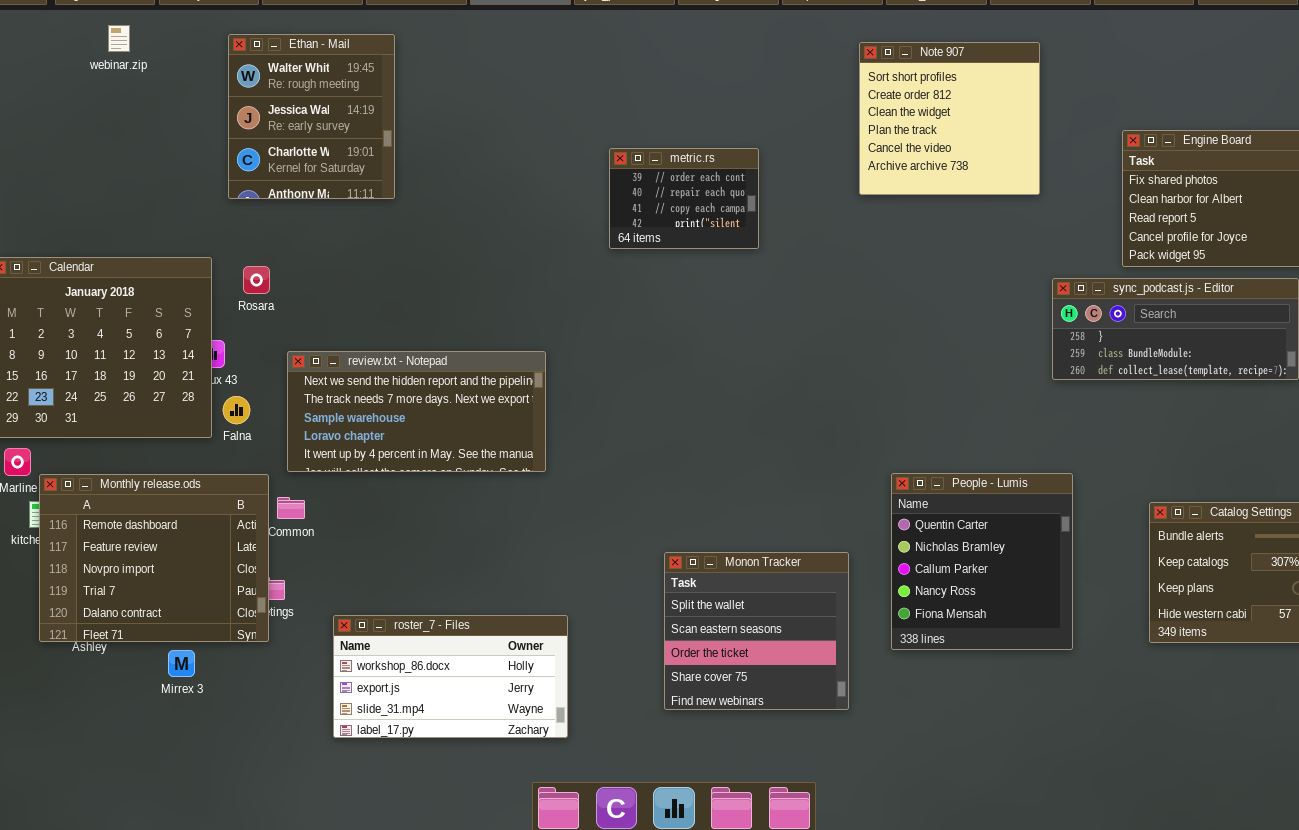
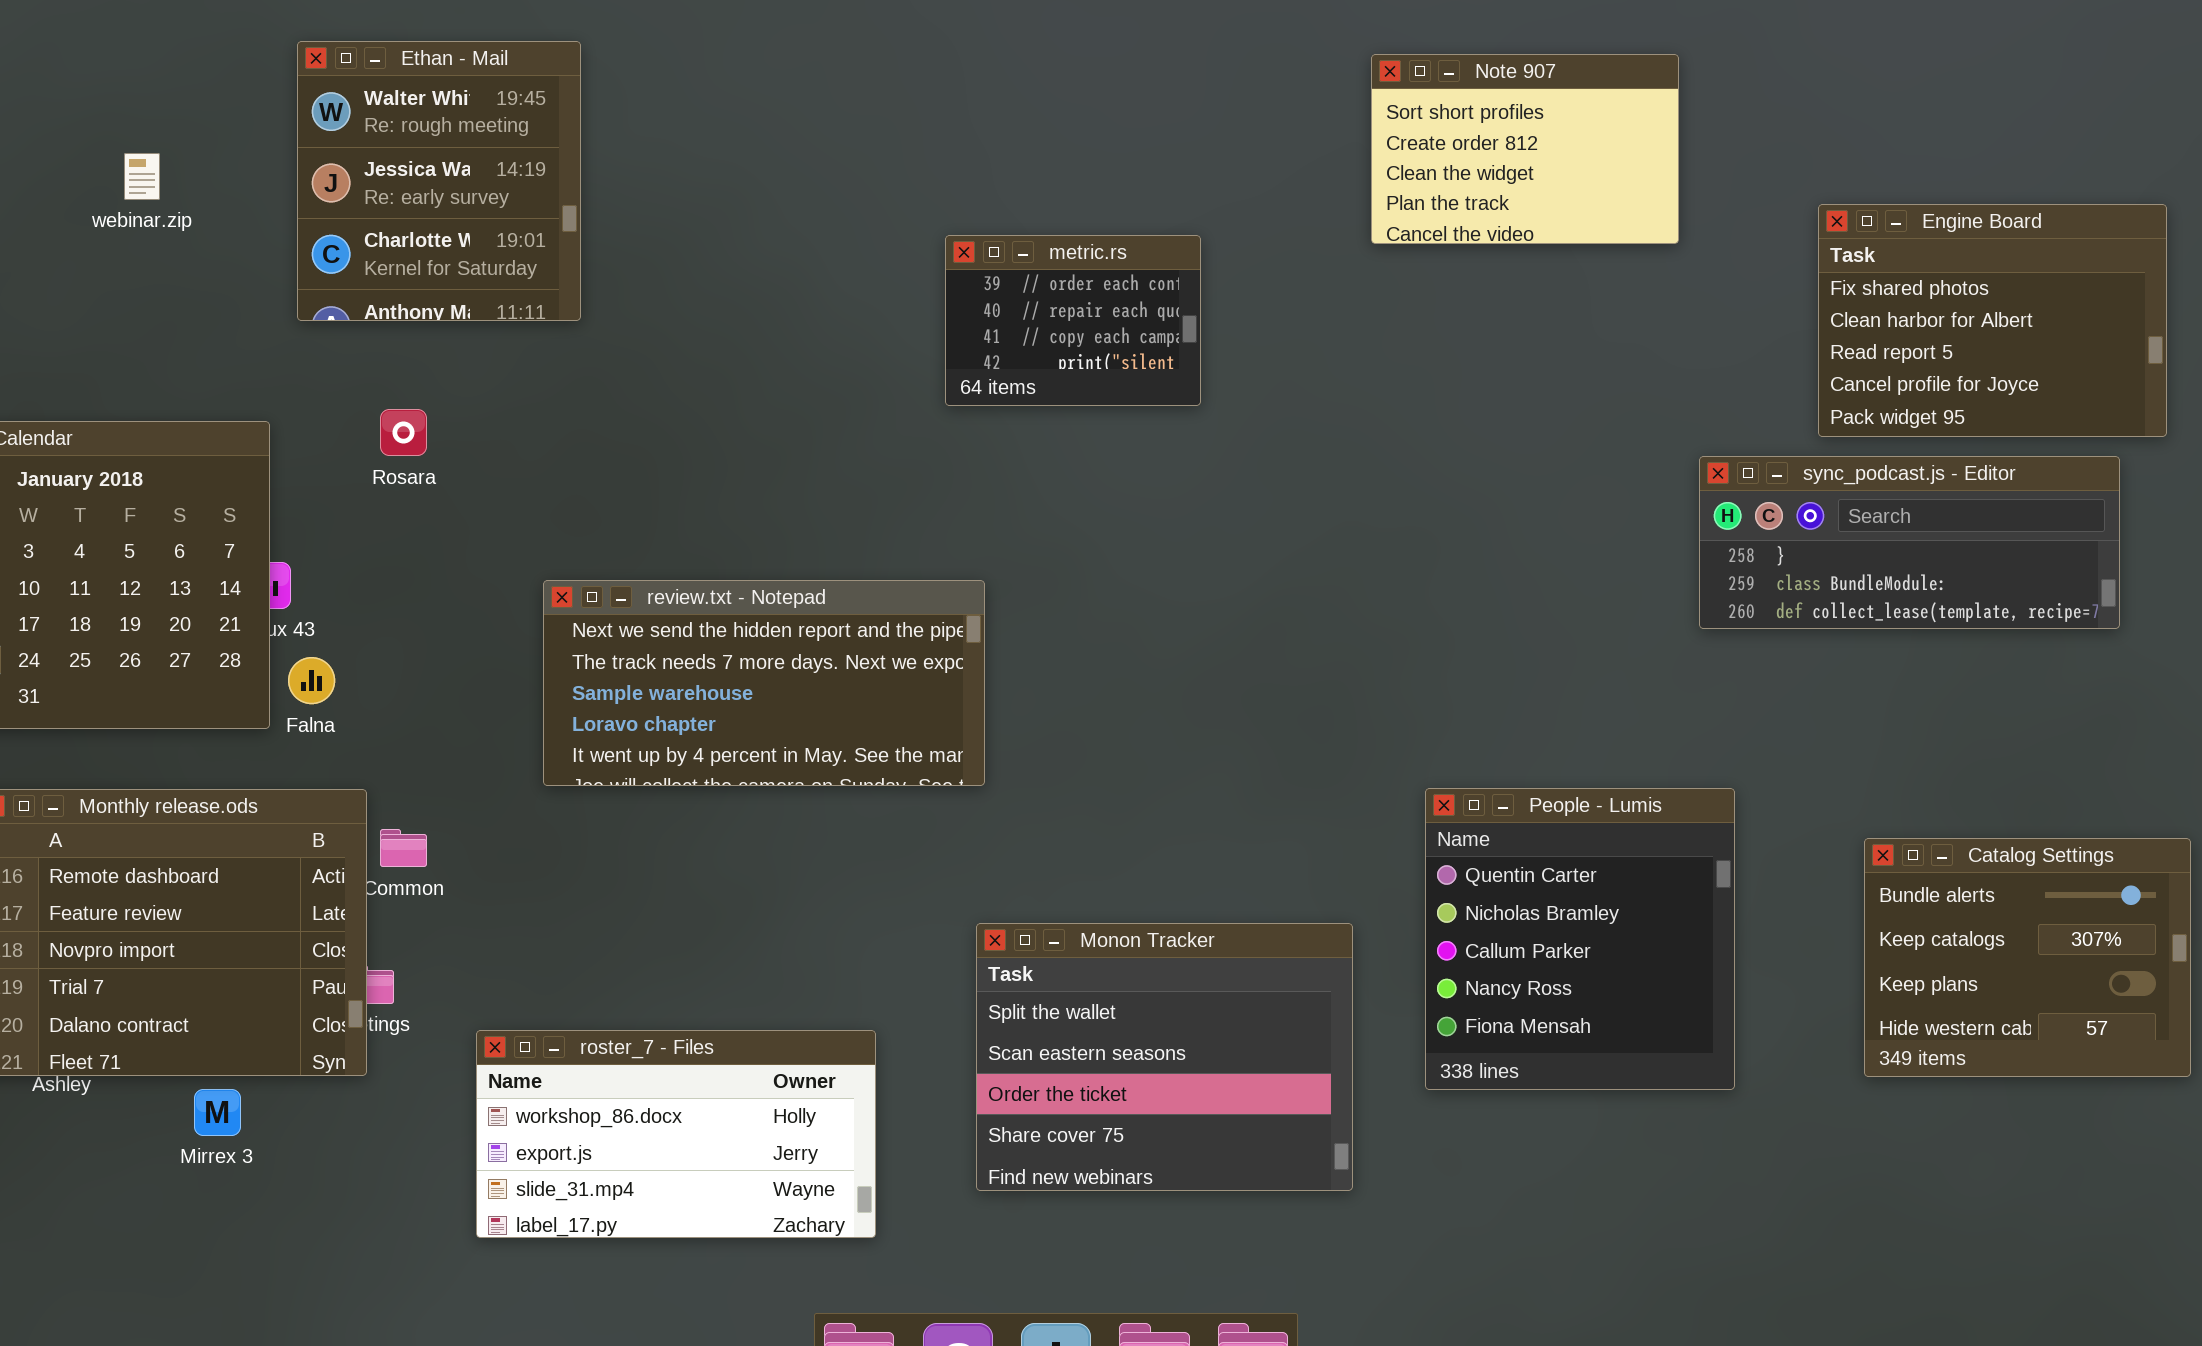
webinar.zip: [108,25,130,52] -> [124,153,160,200], moved
Note 907: [859,42,1040,195] -> [1371,54,1679,244], resized
Rosara: [243,266,270,294] -> [380,409,427,456], moved
review.txt - Notepad: [287,351,546,472] -> [543,580,985,786], moved
Monon Tracker: [664,552,849,710] -> [976,923,1353,1191], resized

